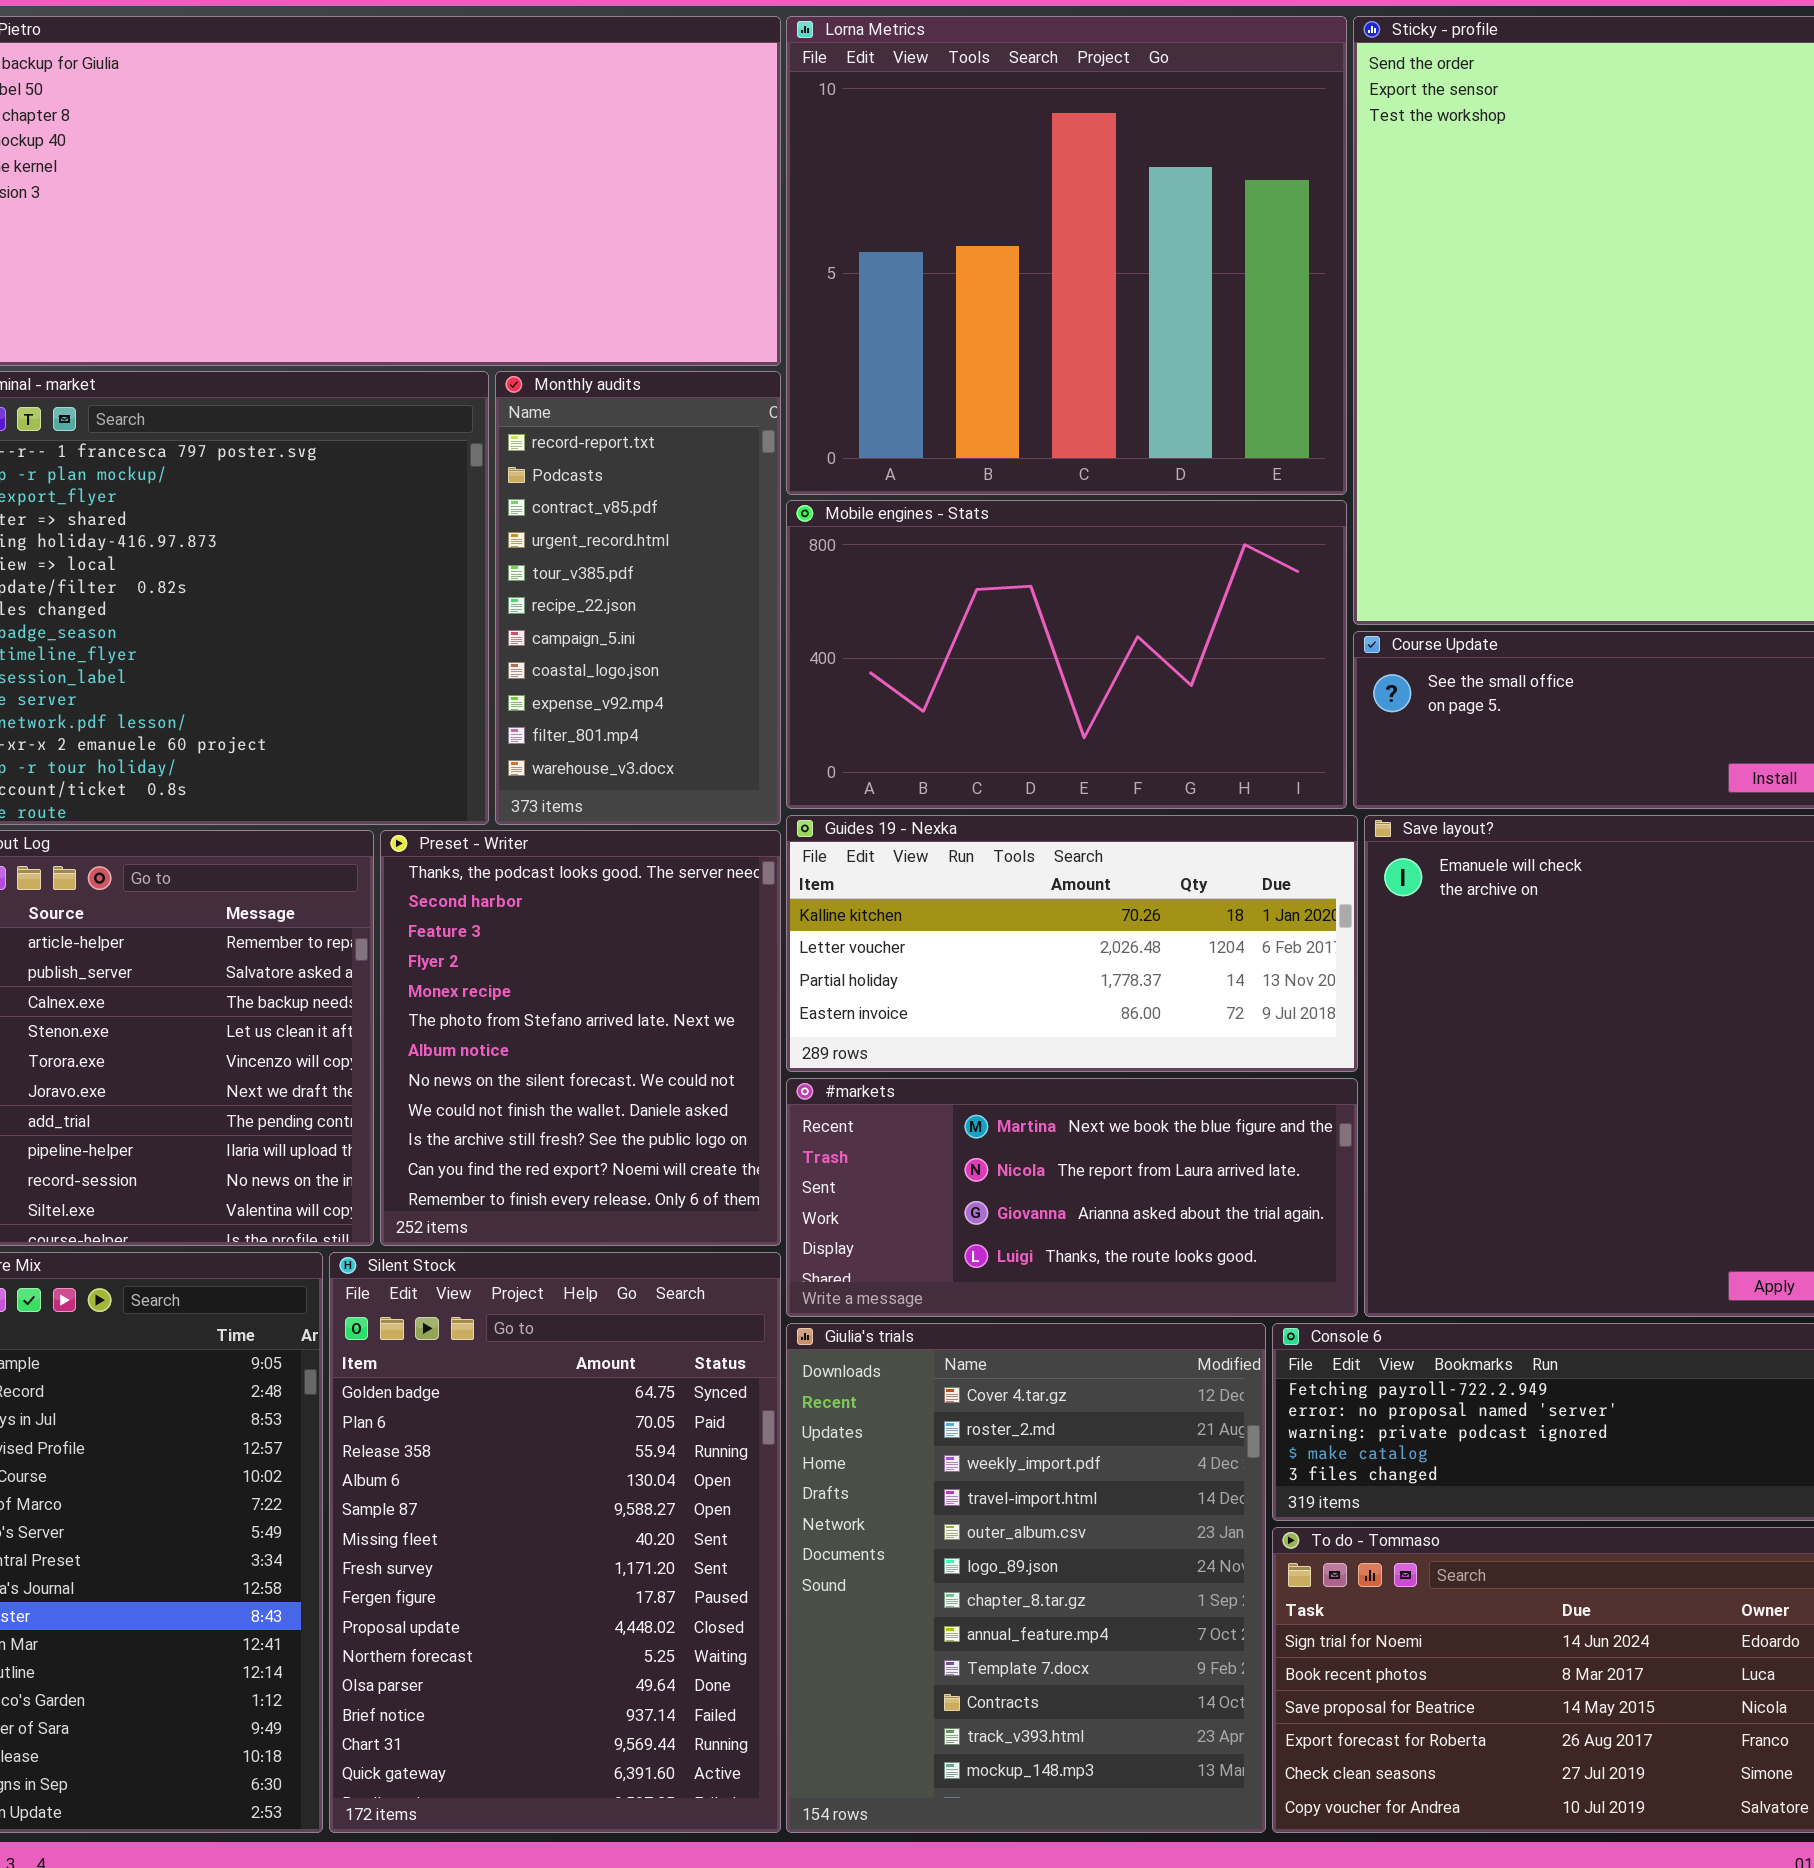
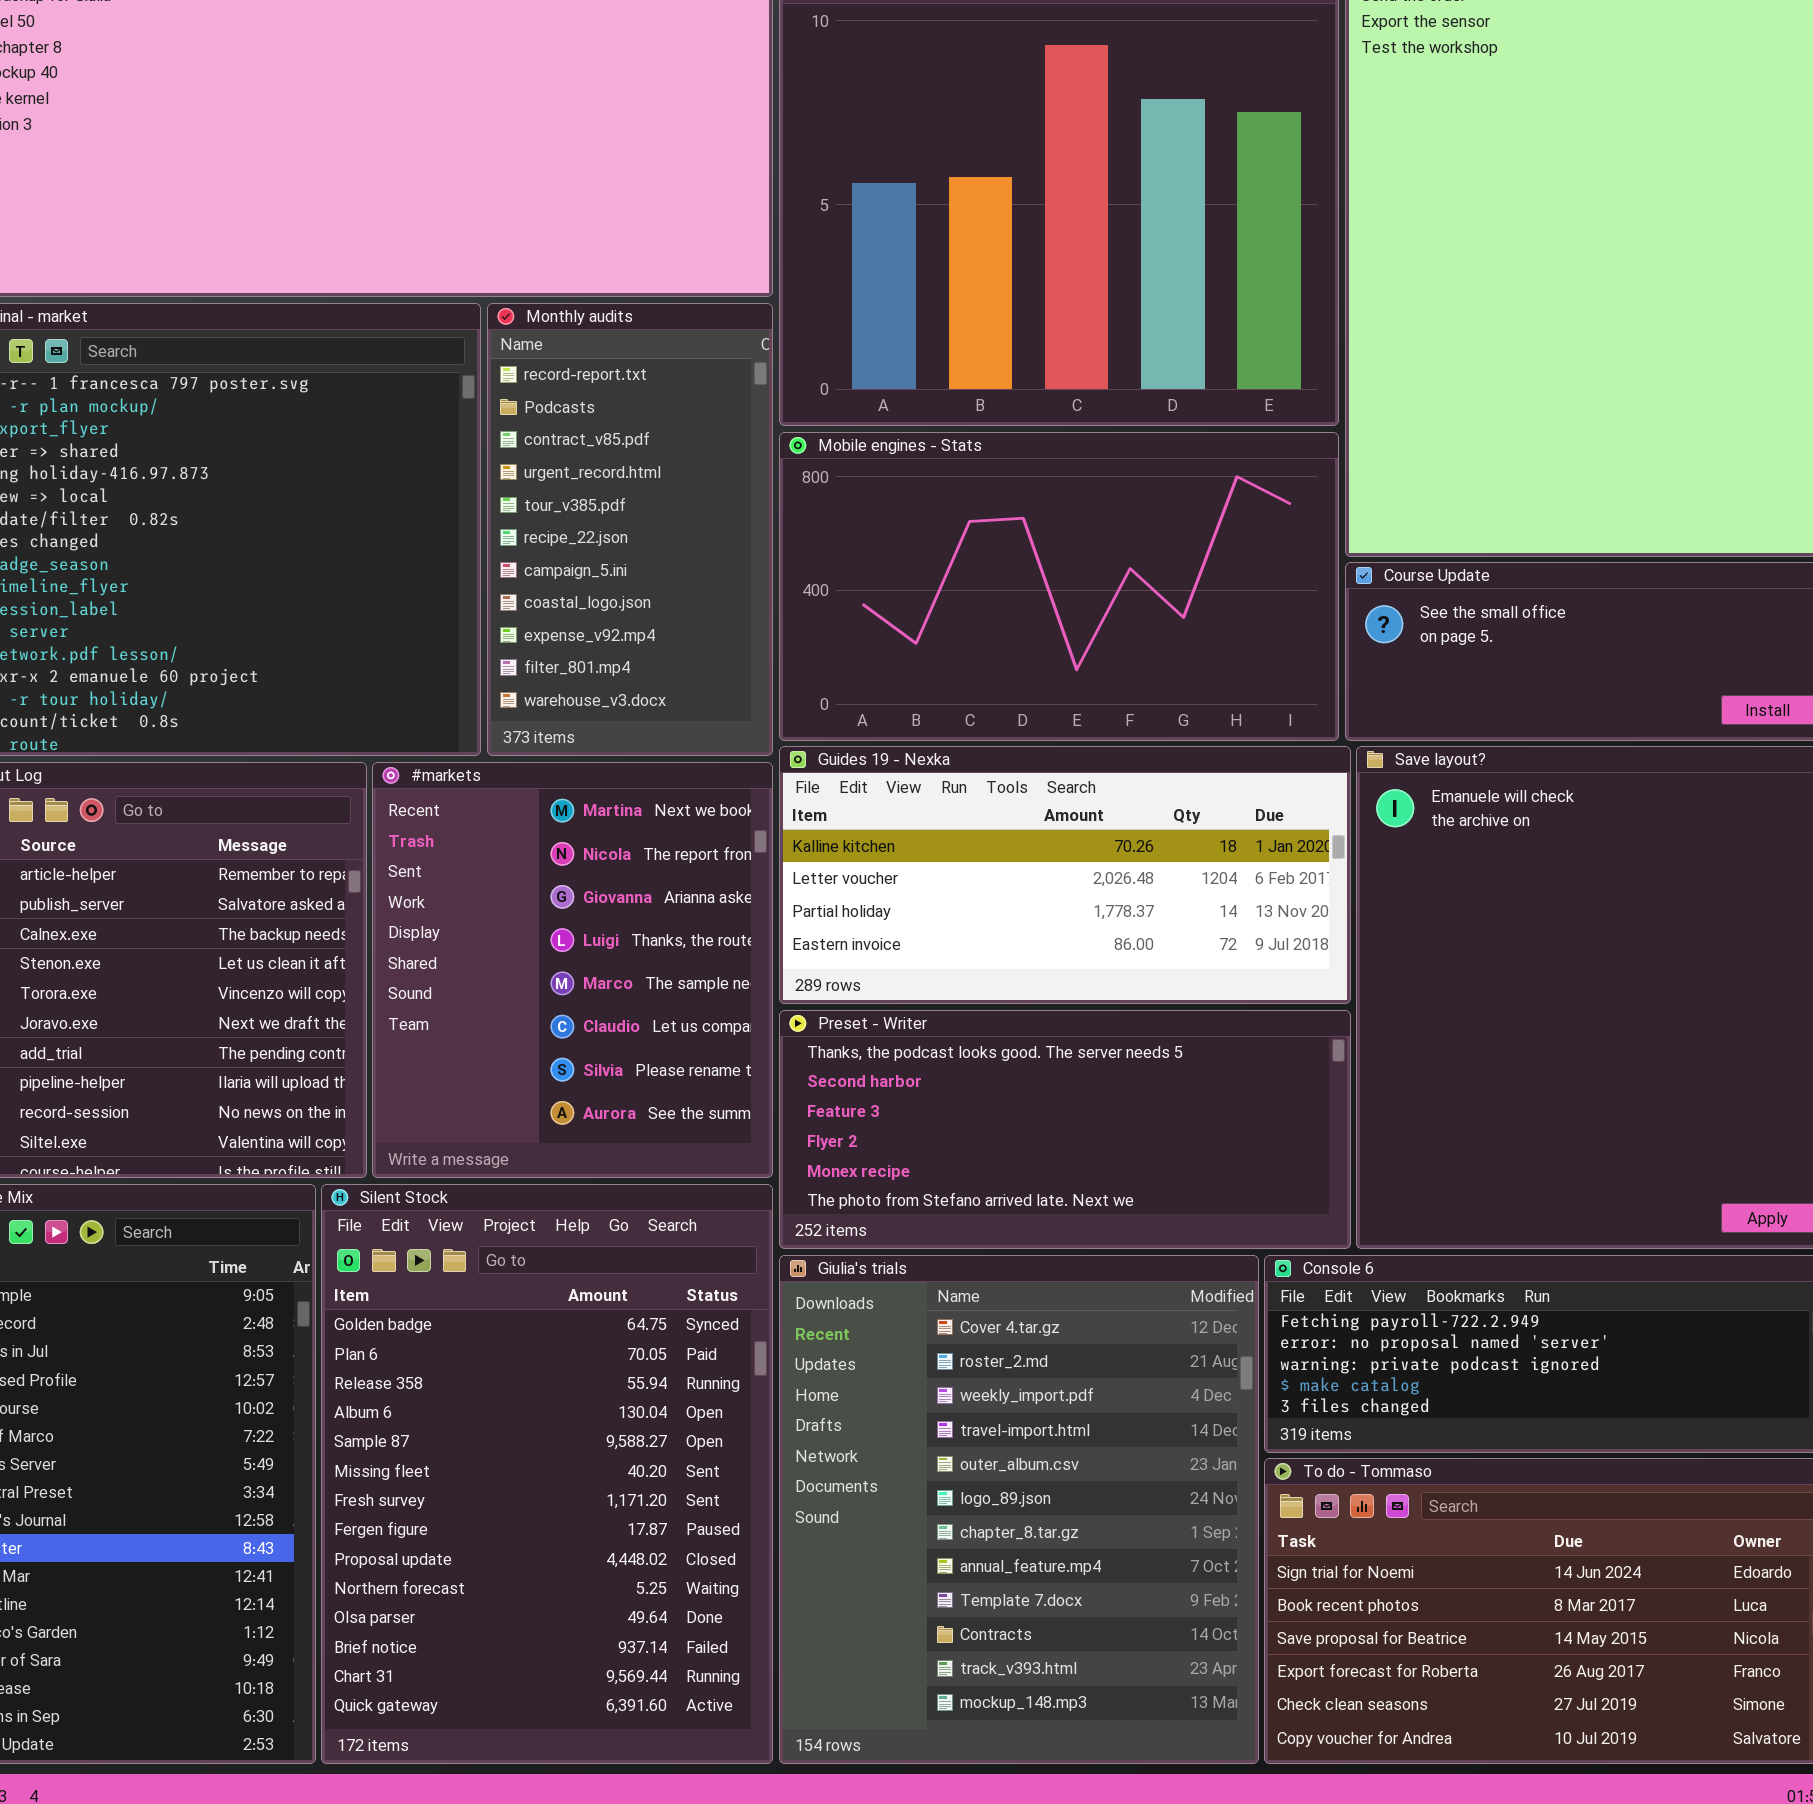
Preset - Writer: [380,830,781,1246] -> [779,1010,1351,1249], moved, resized
#markets: [786,1078,1358,1317] -> [372,762,773,1178], moved, resized

